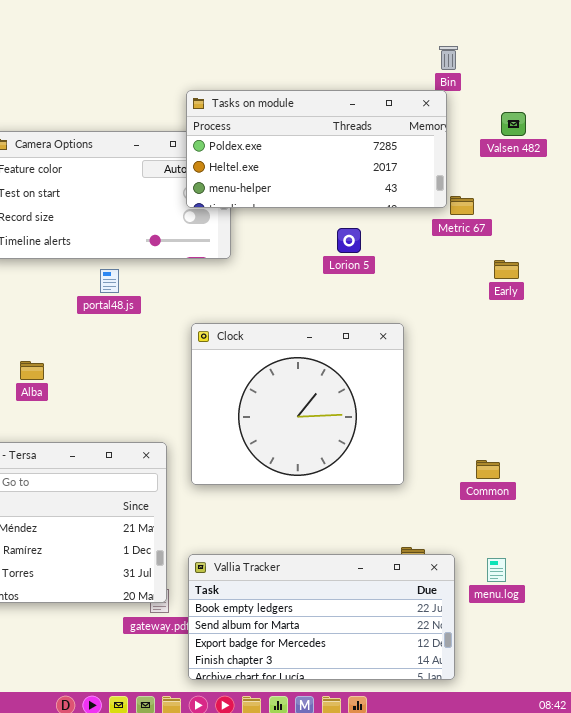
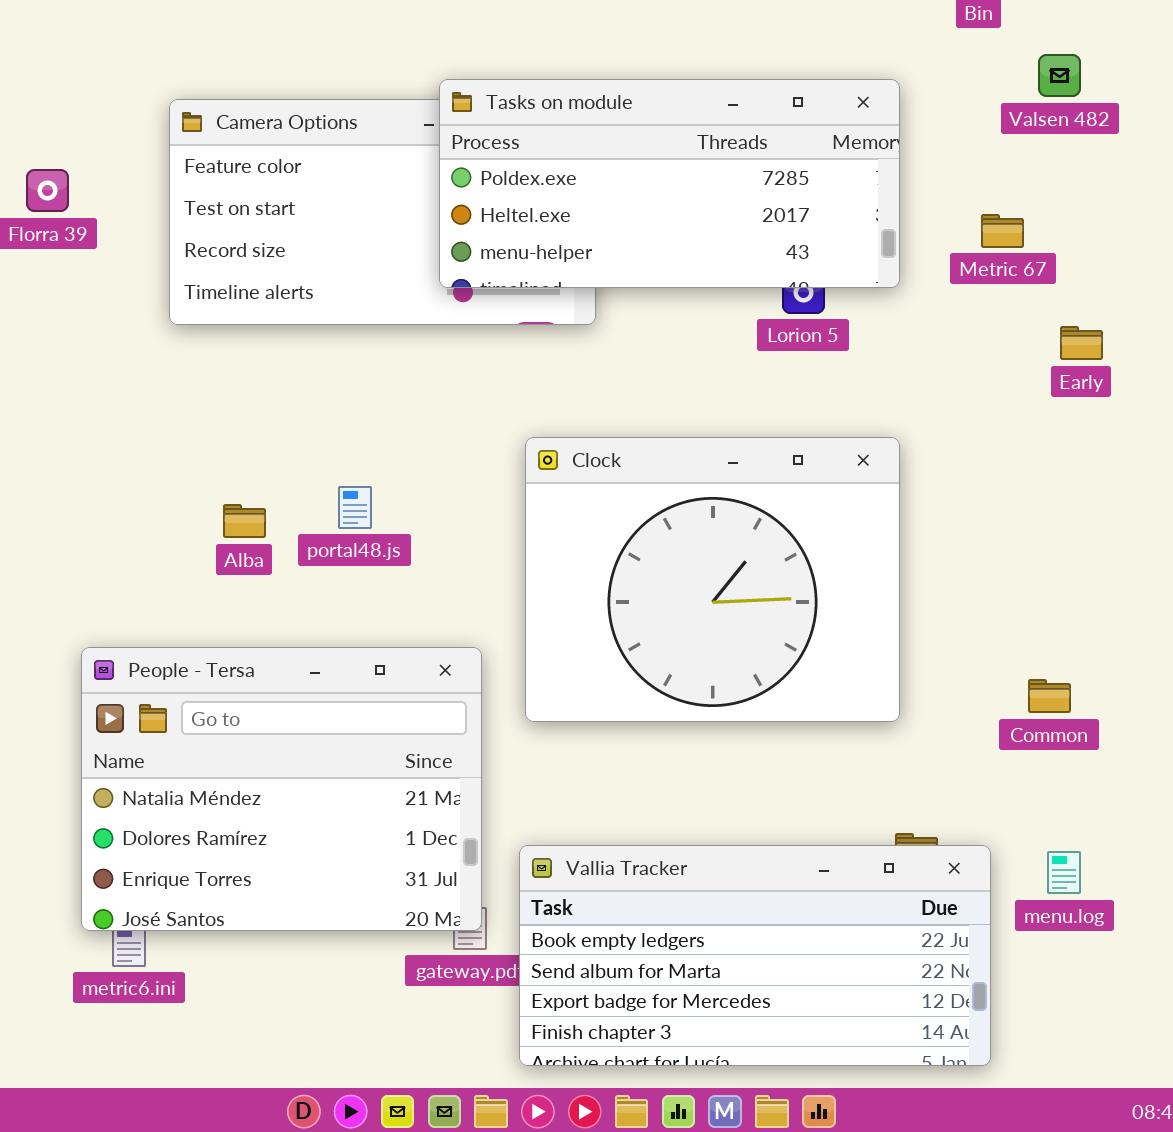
Tasks on module: [186,90,447,208] -> [439,79,900,288], moved
Valsen 482: [501,112,526,136] -> [1038,54,1081,97], moved
portal48.js: [100,269,119,293] -> [338,486,372,529], moved

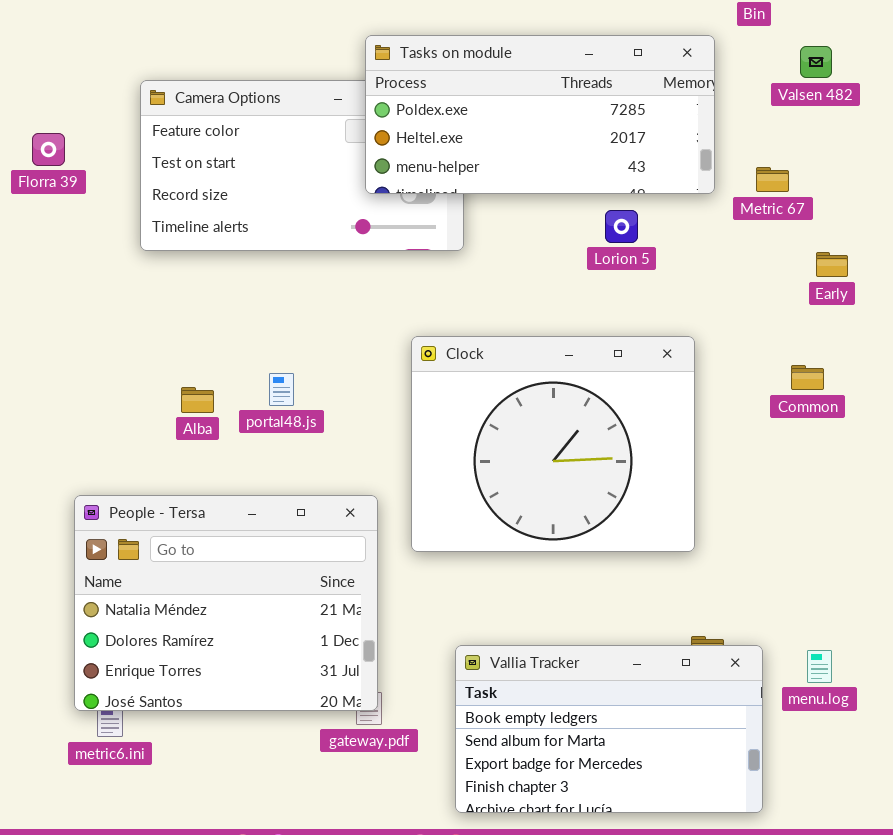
Tasks on module: [439,79,900,288] -> [365,35,715,194], moved
Common: [1028,679,1071,713] -> [791,365,824,390], moved
Vallia Tracker: [519,845,991,1066] -> [455,645,763,813], resized

